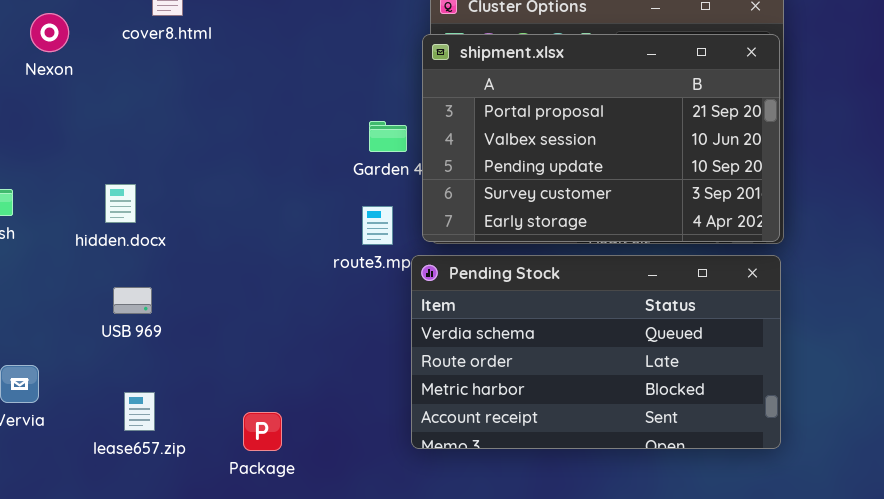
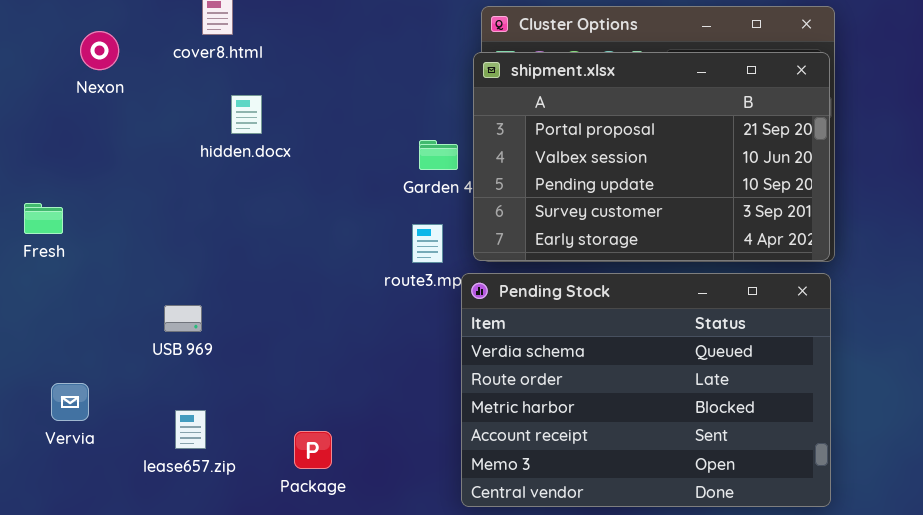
hidden.docx: [105,184,136,223] -> [231,95,262,134], moved
Pending Stock: [411,255,781,449] -> [461,273,831,507], resized

